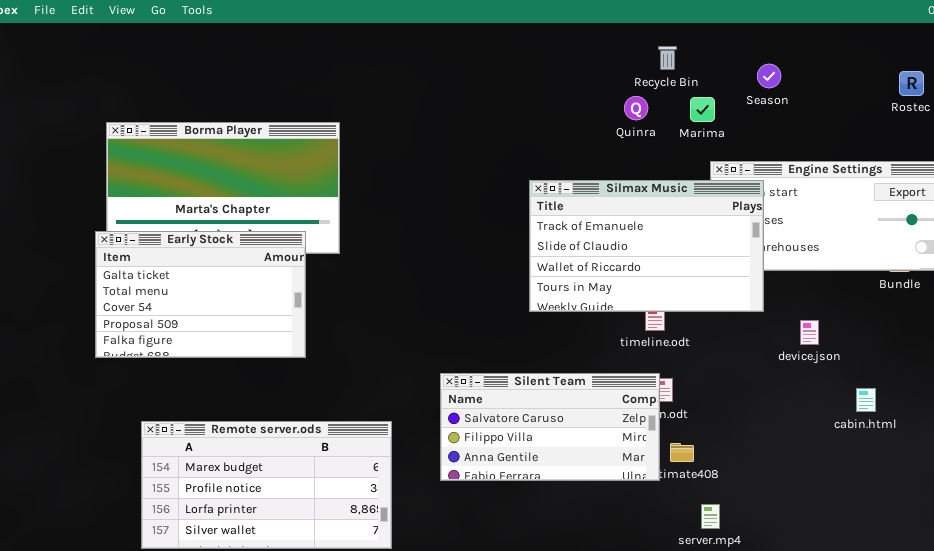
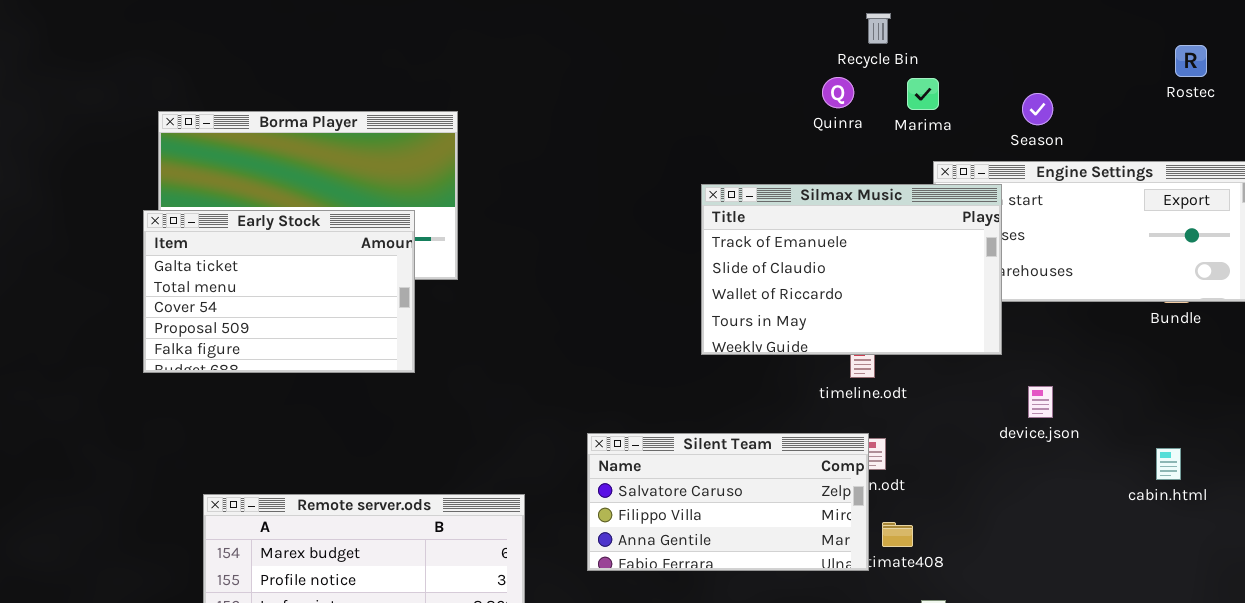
Season: [757,64,781,88] -> [1022,93,1053,125], moved
Early Stock: [95,231,306,358] -> [143,210,415,373], moved
device.json: [800,320,819,345] -> [1028,386,1053,418], moved
cabin.html: [856,388,876,412] -> [1156,448,1181,480], moved

